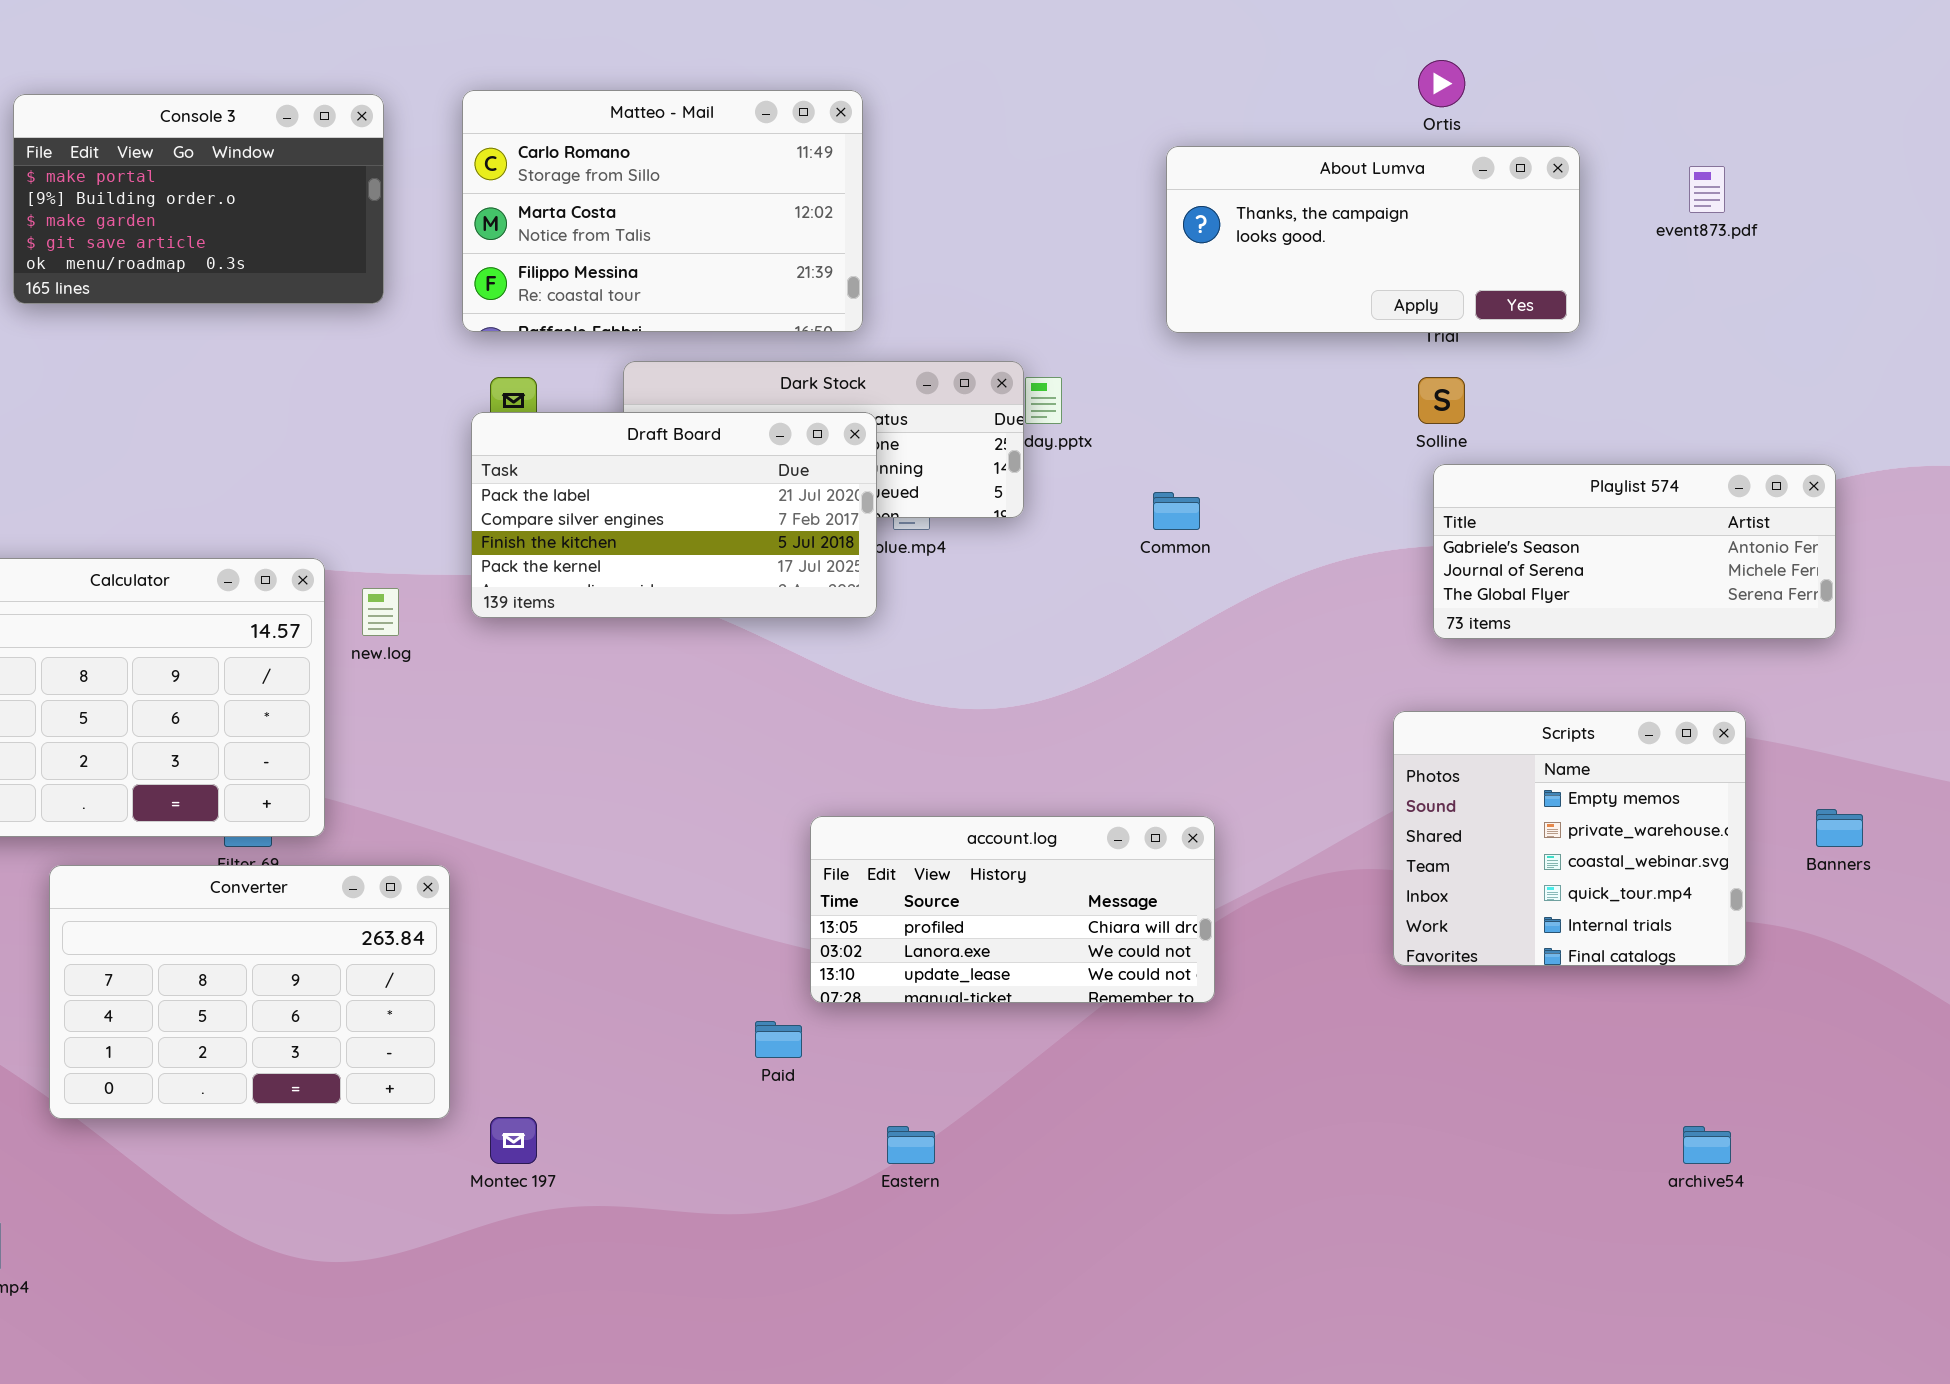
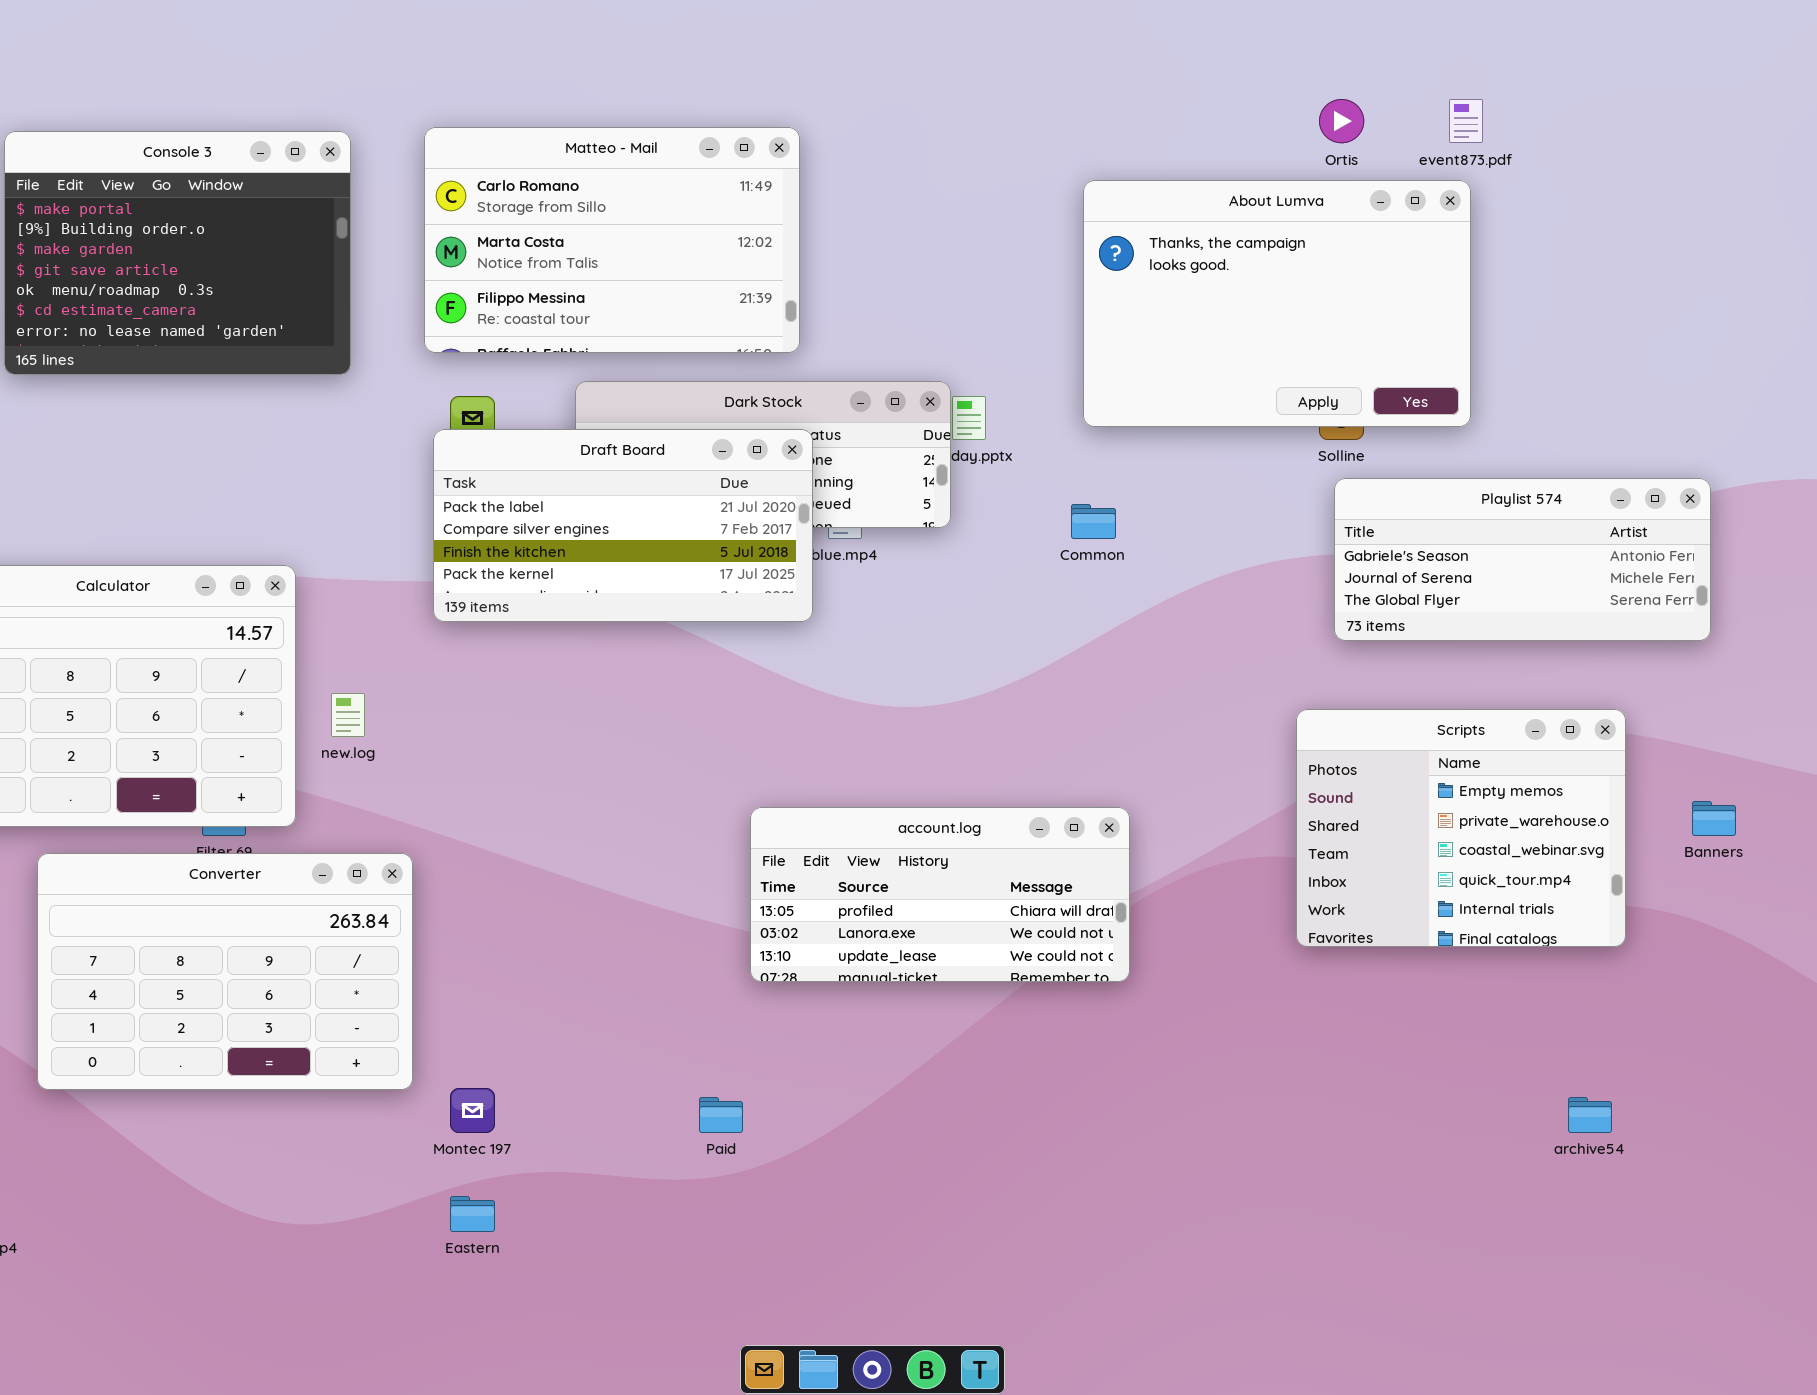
Console 3: [13,94,384,304] -> [4,131,351,375], resized
About Lumva: [1166,146,1580,333] -> [1083,180,1471,427], resized
event873.pdf: [1689,166,1725,213] -> [1449,99,1483,143], moved
new.log: [362,588,399,636] -> [331,693,365,737], moved
Paid: [755,1021,802,1058] -> [699,1097,743,1133], moved
Eastern: [887,1126,935,1164] -> [450,1196,495,1232], moved

